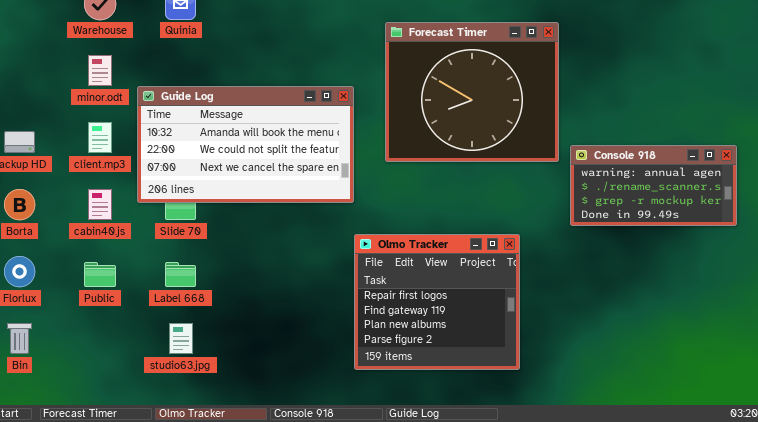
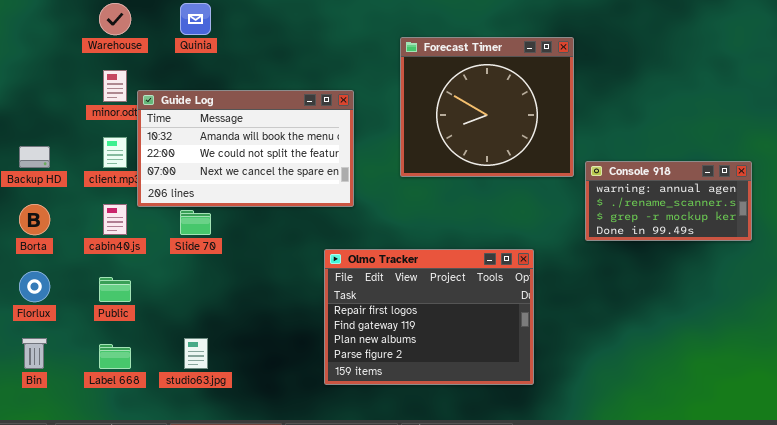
Guide Log: [137,86,354,203] -> [137,90,354,207], moved
Olmo Tracker: [354,234,520,370] -> [324,249,534,385], resized
Label 668: [165,262,196,287] -> [99,344,131,369], moved

